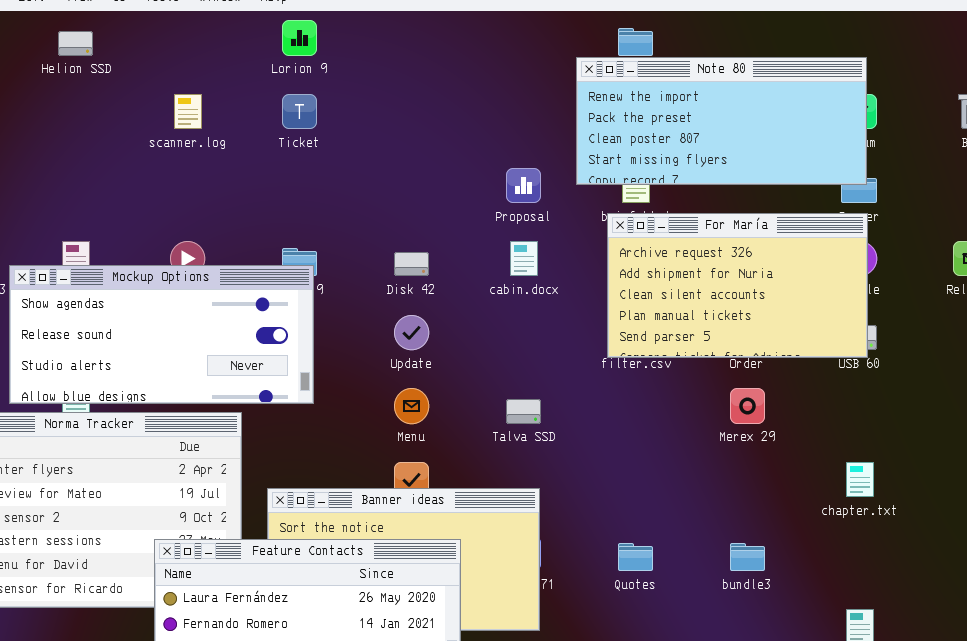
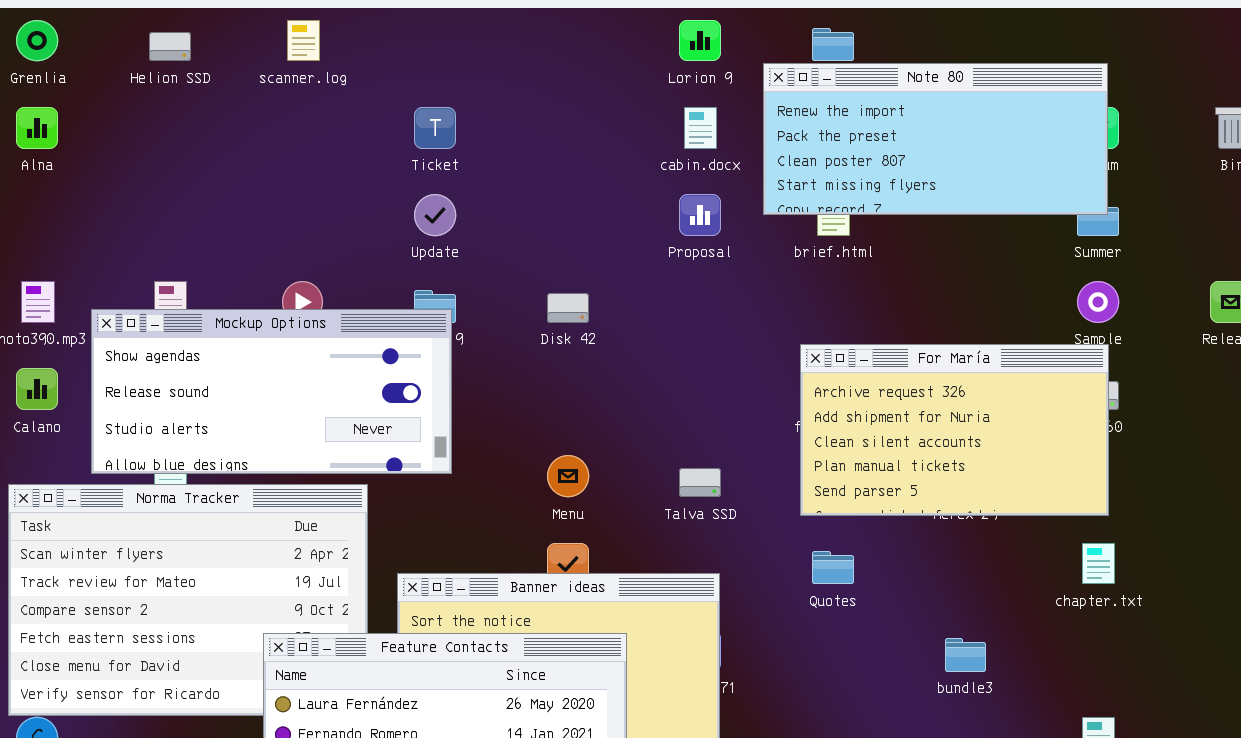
Lorion 9: [282,20,317,56] -> [679,20,721,61], moved
scanner.log: [174,94,202,129] -> [287,20,320,61], moved
For María: [607,213,868,358] -> [800,344,1109,516], moved
cabin.docx: [510,241,538,276] -> [684,107,717,149], moved
Update: [394,315,429,350] -> [414,194,456,236], moved
Quotes: [618,543,653,571] -> [812,551,854,584], moved

